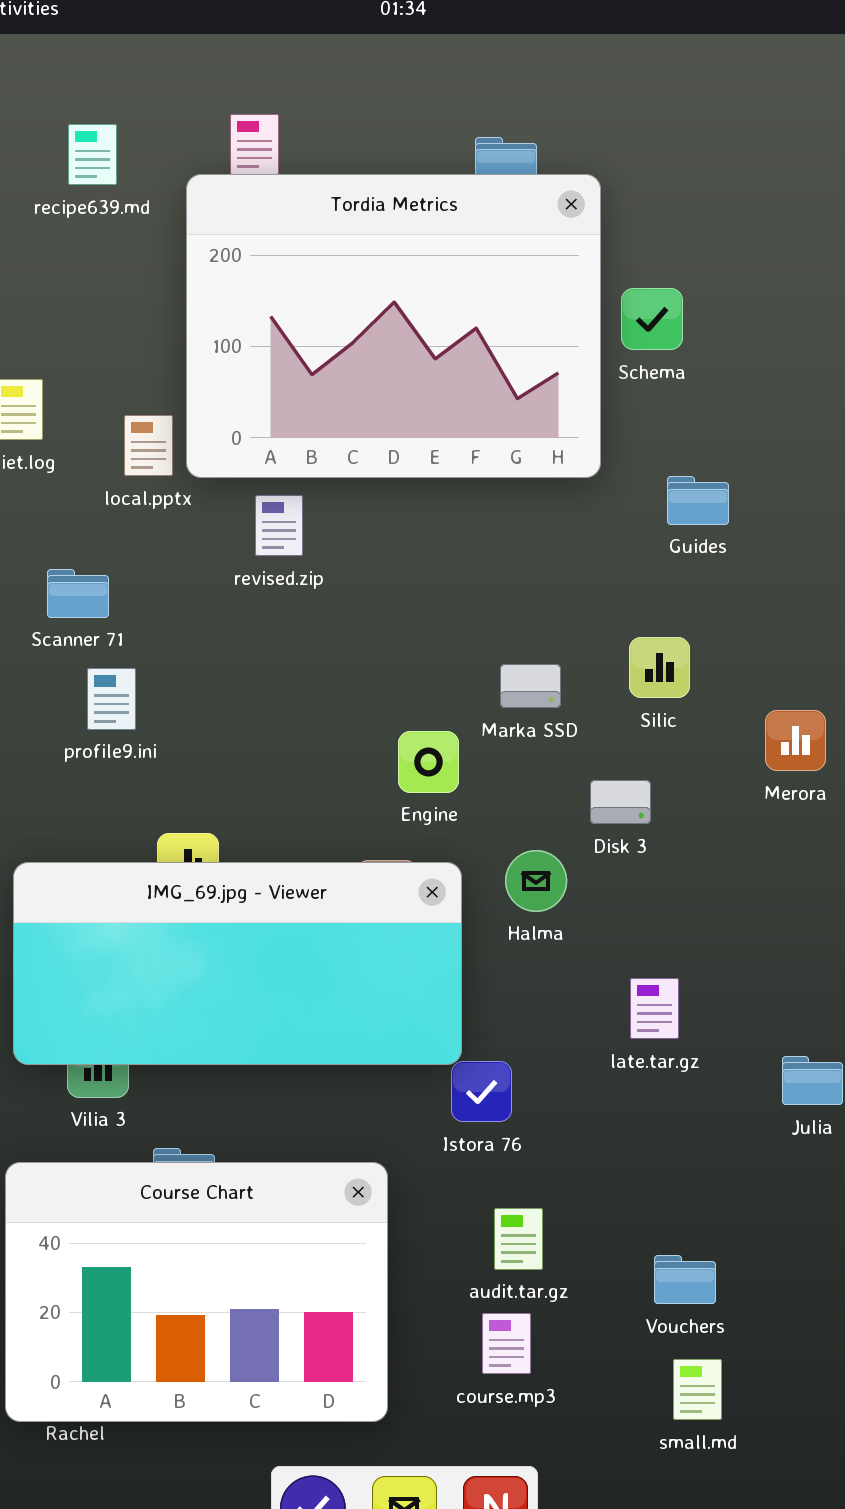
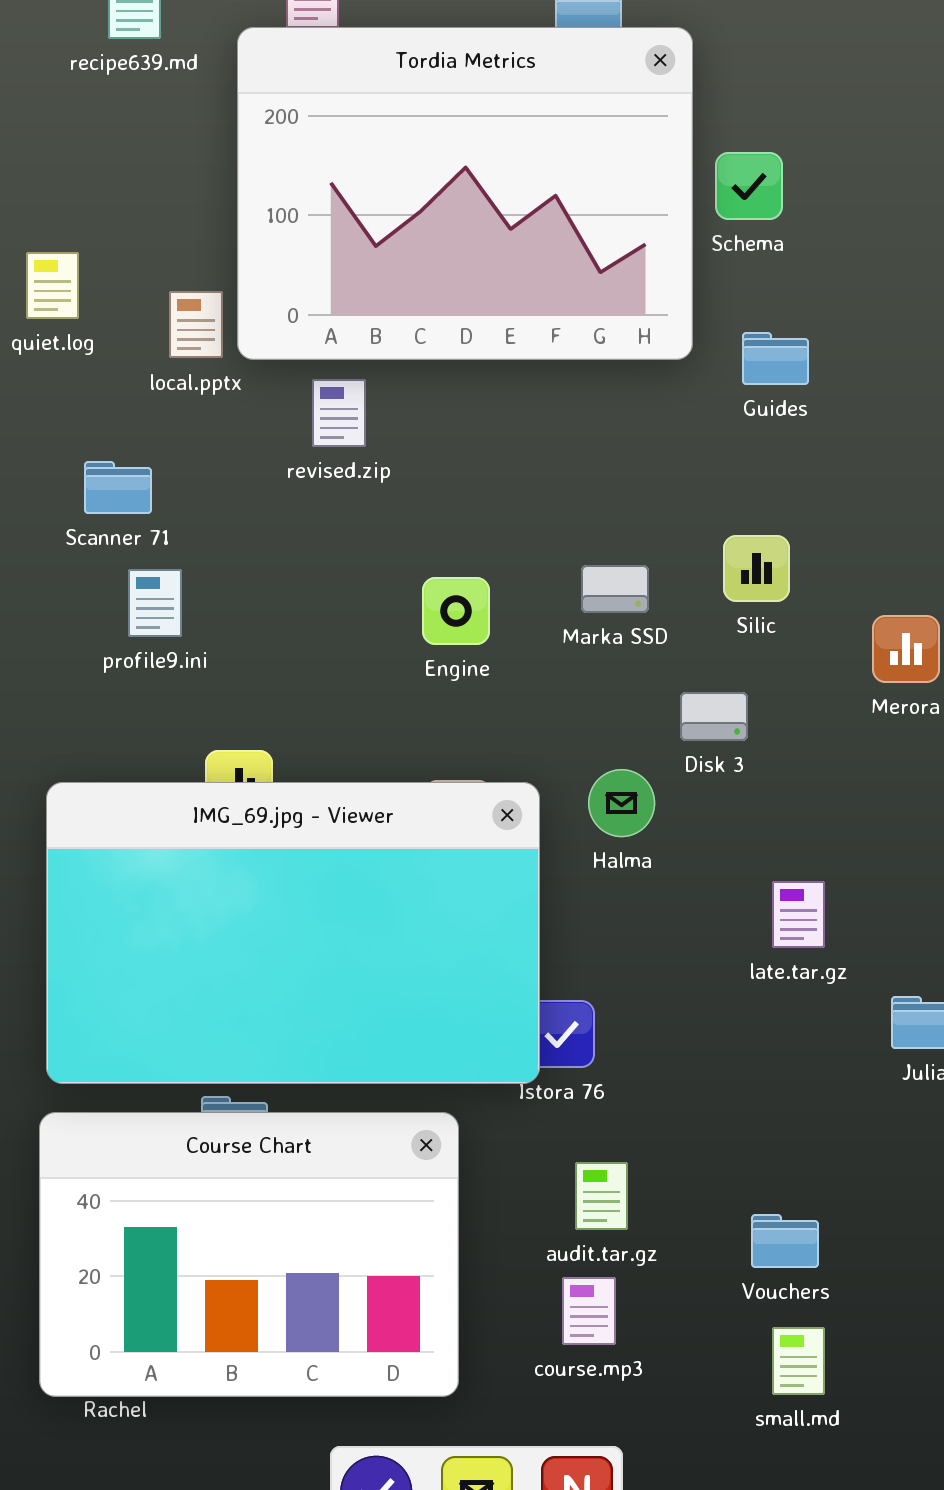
Guides: [667,476,729,525] -> [742,332,809,385], moved
Engine: [398,731,459,793] -> [422,577,490,645], moved
IMG_69.jpg - Viewer: [13,862,462,1065] -> [46,782,540,1084], resized
late.tar.gz: [630,978,679,1039] -> [772,881,825,948], moved

